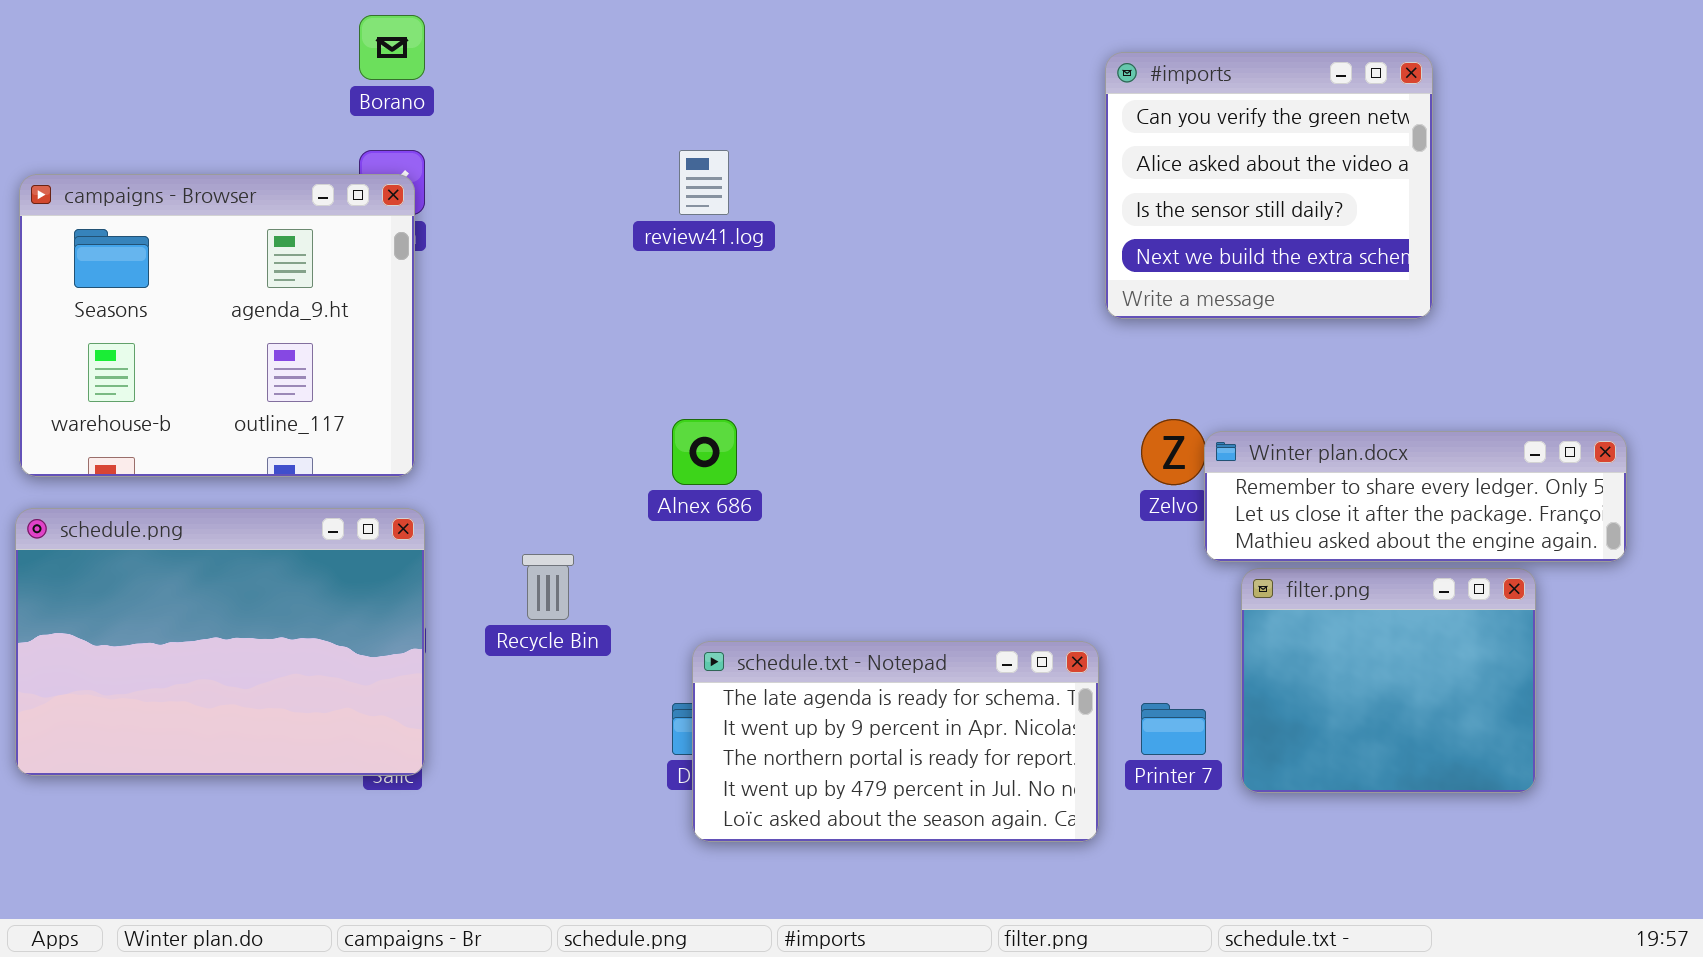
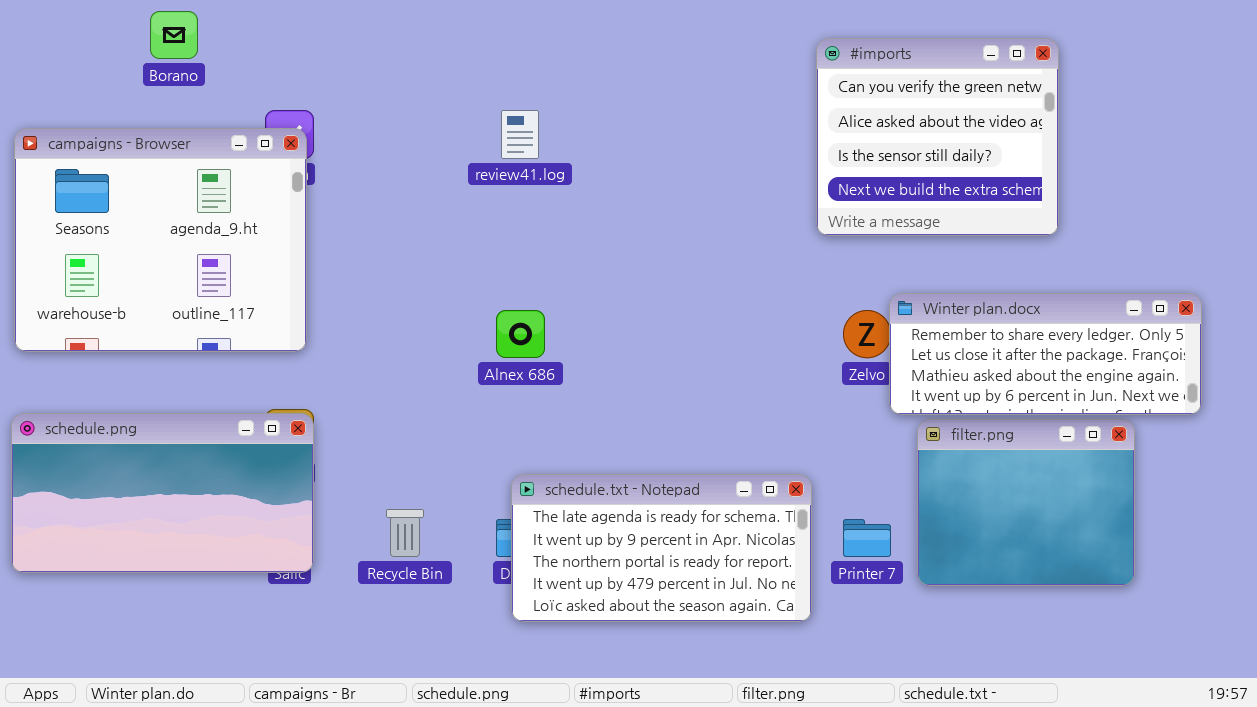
Borano: [359,15,425,80] -> [150,11,198,59], moved
Winter plan.docx: [1204,431,1627,562] -> [889,293,1202,415], resized
schedule.png: [15,508,425,776] -> [11,413,314,573], resized
Recycle Bin: [522,554,574,620] -> [386,509,424,557], moved

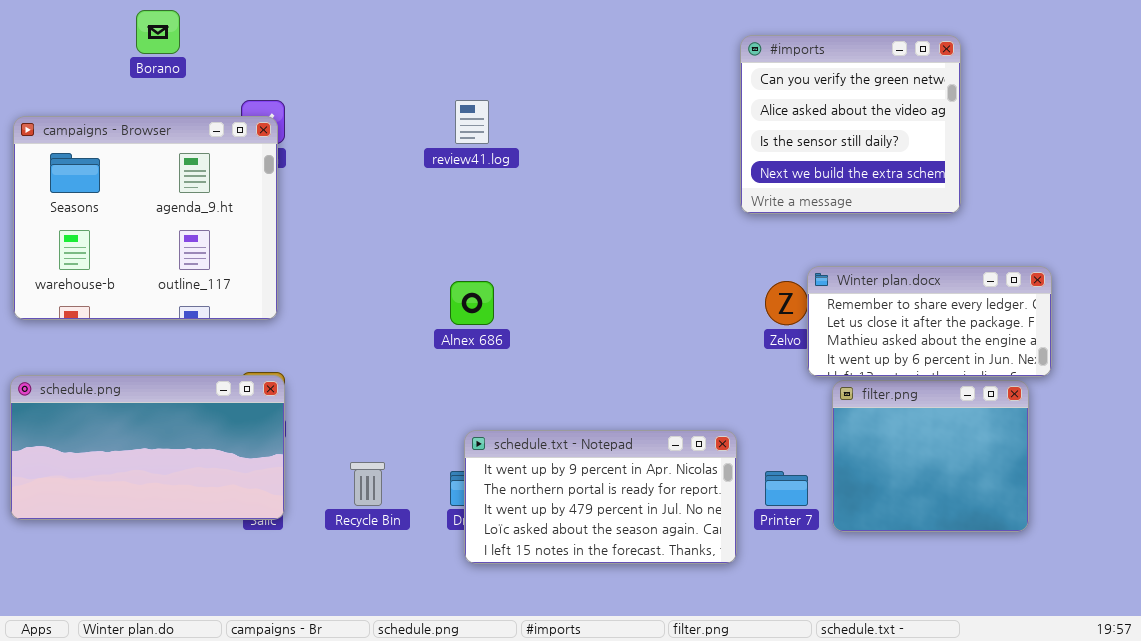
Winter plan.docx: [889,293,1202,415] -> [807,266,1052,377], resized
schedule.txt - Notepad: [511,474,812,622] -> [464,430,737,564], scrolled down 1 row

